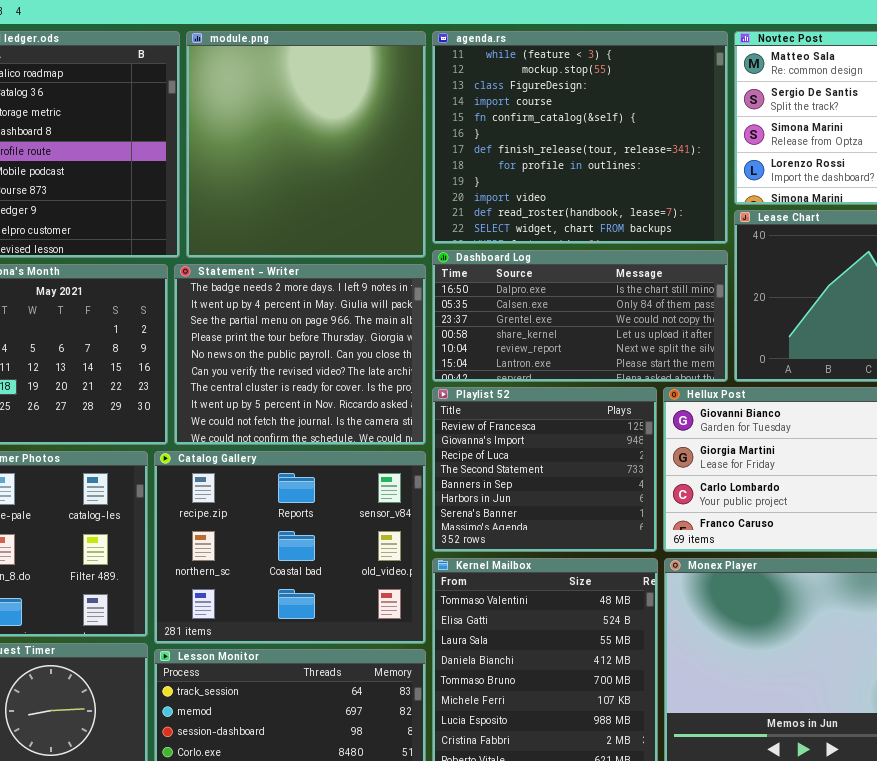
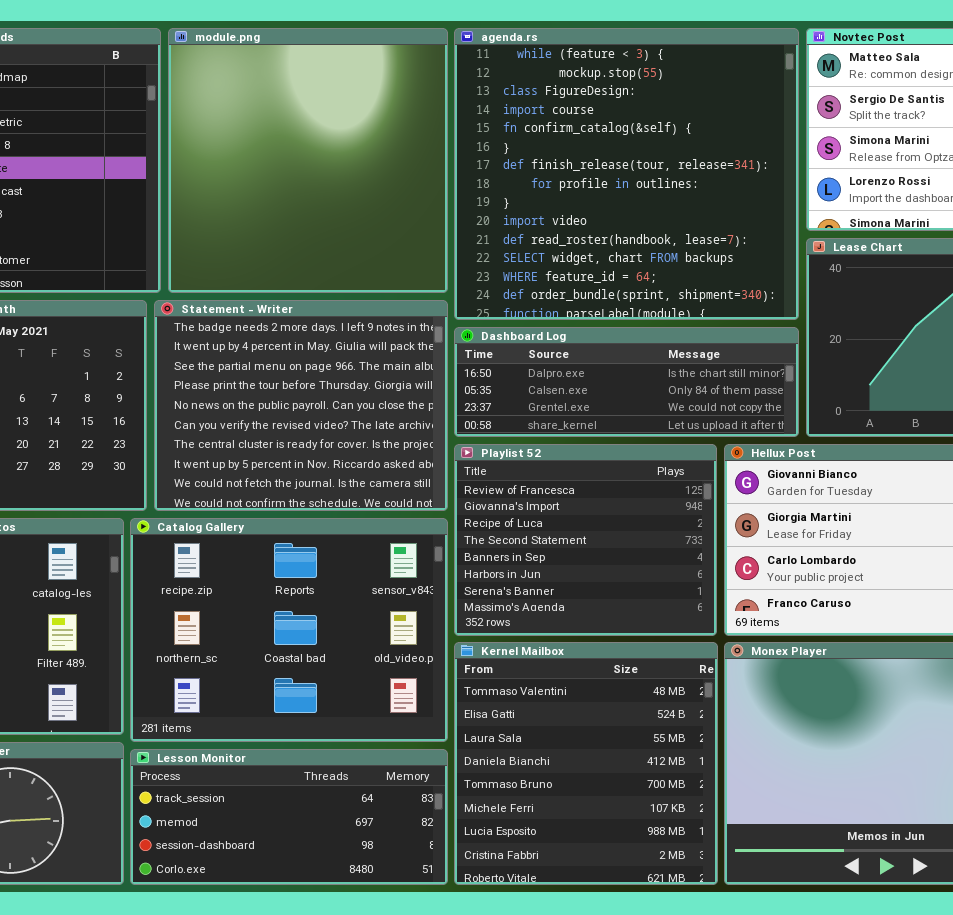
agenda.rs: [432,31,728,244] -> [454,28,799,320], resized
Dashboard Log: [432,250,728,382] -> [454,327,799,437], resized

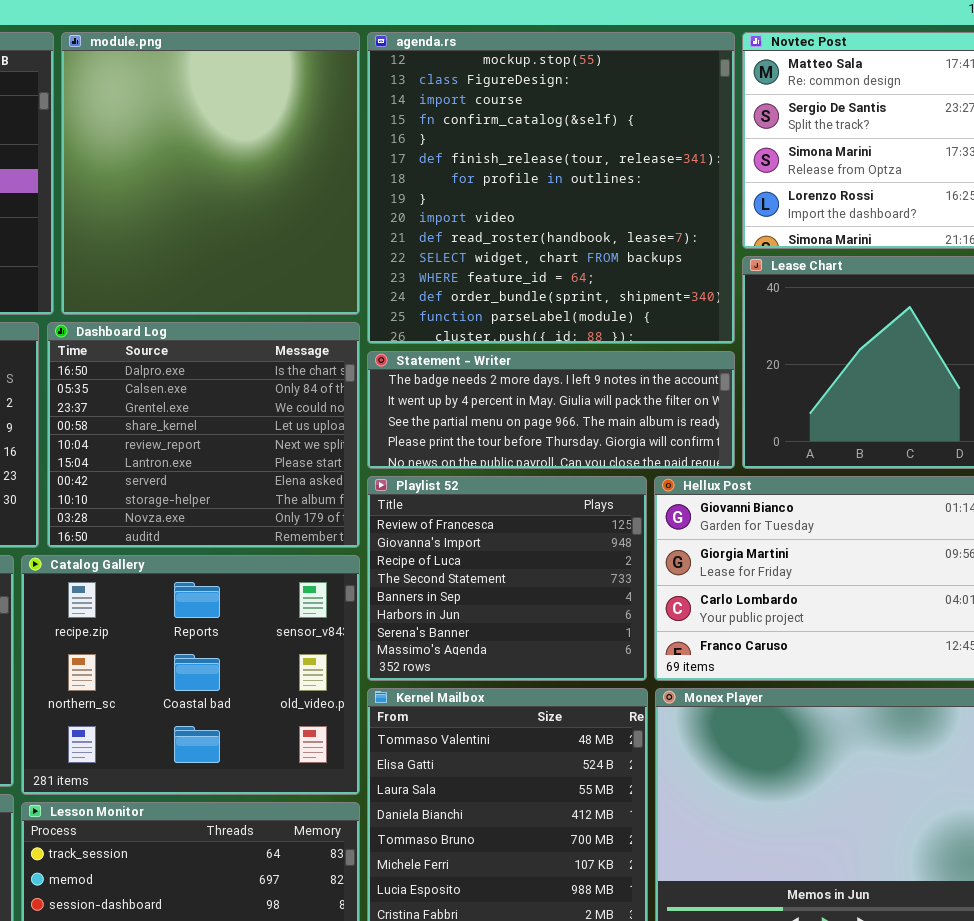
agenda.rs: [454,28,799,320] -> [367,32,735,344], scrolled down 1 row
Statement - Writer: [154,300,448,511] -> [367,351,735,469], moved, resized
Dashboard Log: [454,327,799,437] -> [47,322,360,548], moved, resized

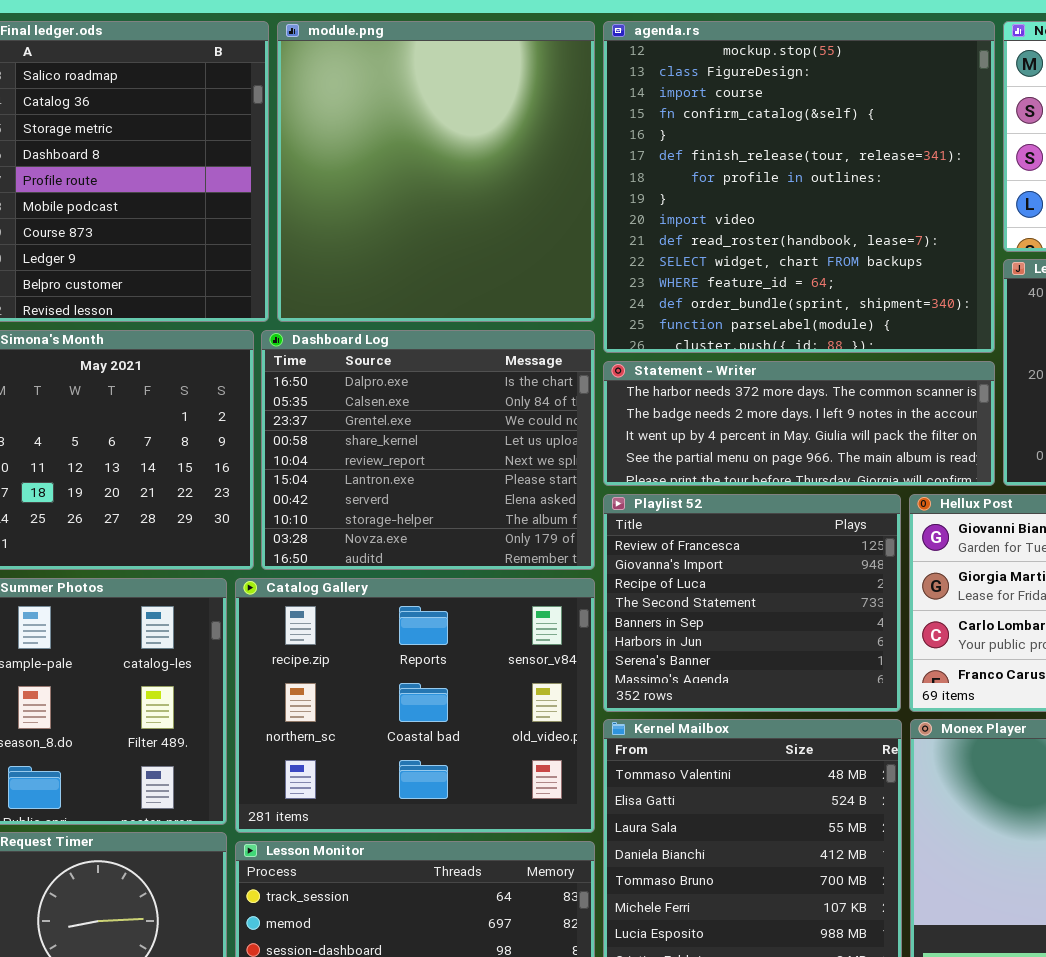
Statement - Writer: [367,351,735,469] -> [603,361,995,486], scrolled up 1 row

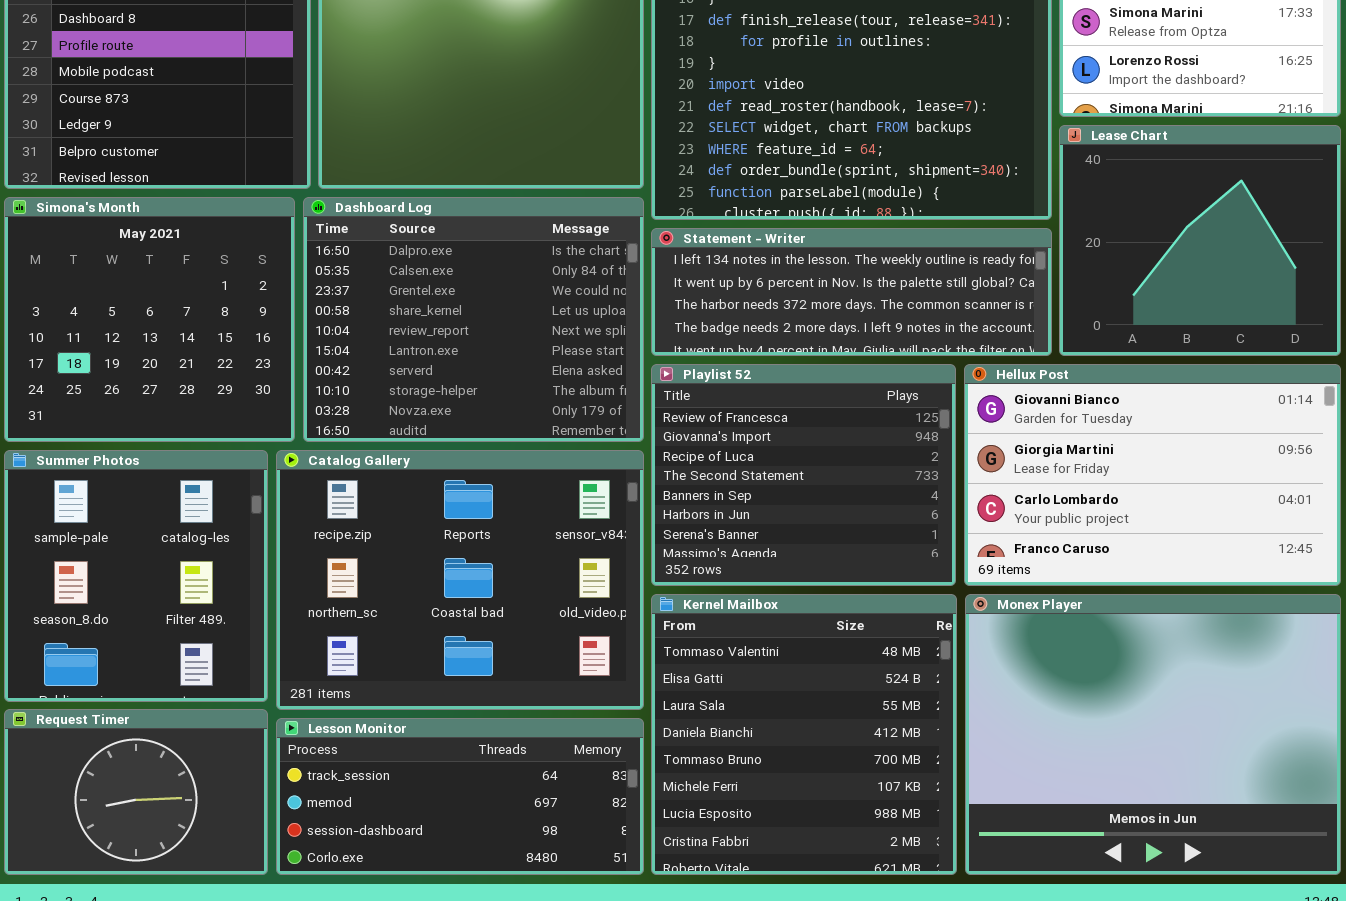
Statement - Writer: [603,361,995,486] -> [651,228,1052,356], scrolled up 2 rows

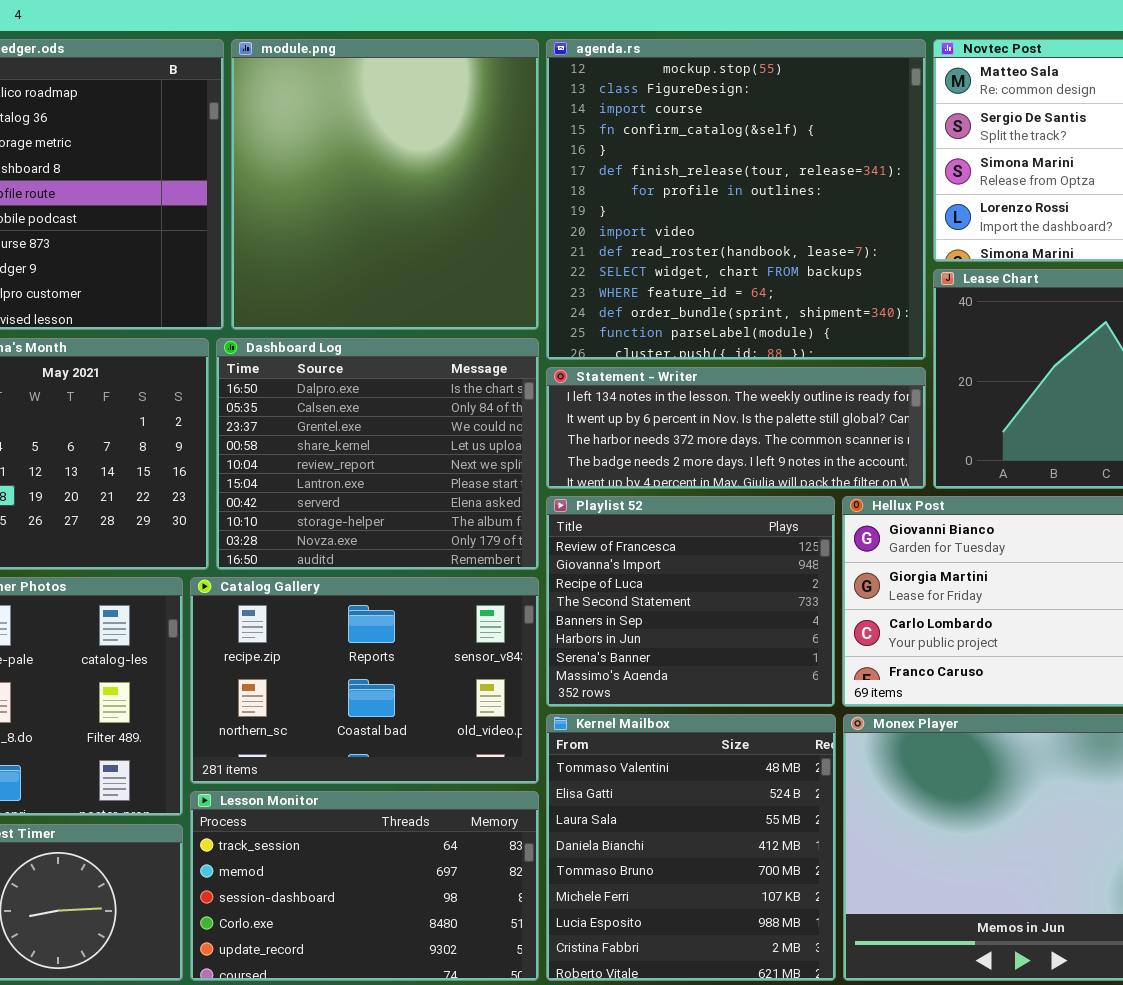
Catalog Gallery: [276,450,644,710] -> [190,577,539,784], resized
Lesson Monitor: [276,718,644,875] -> [190,791,539,981], resized

